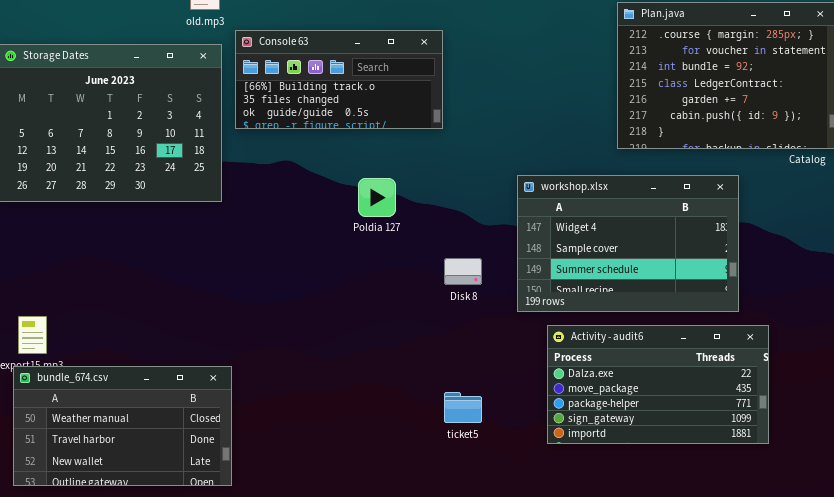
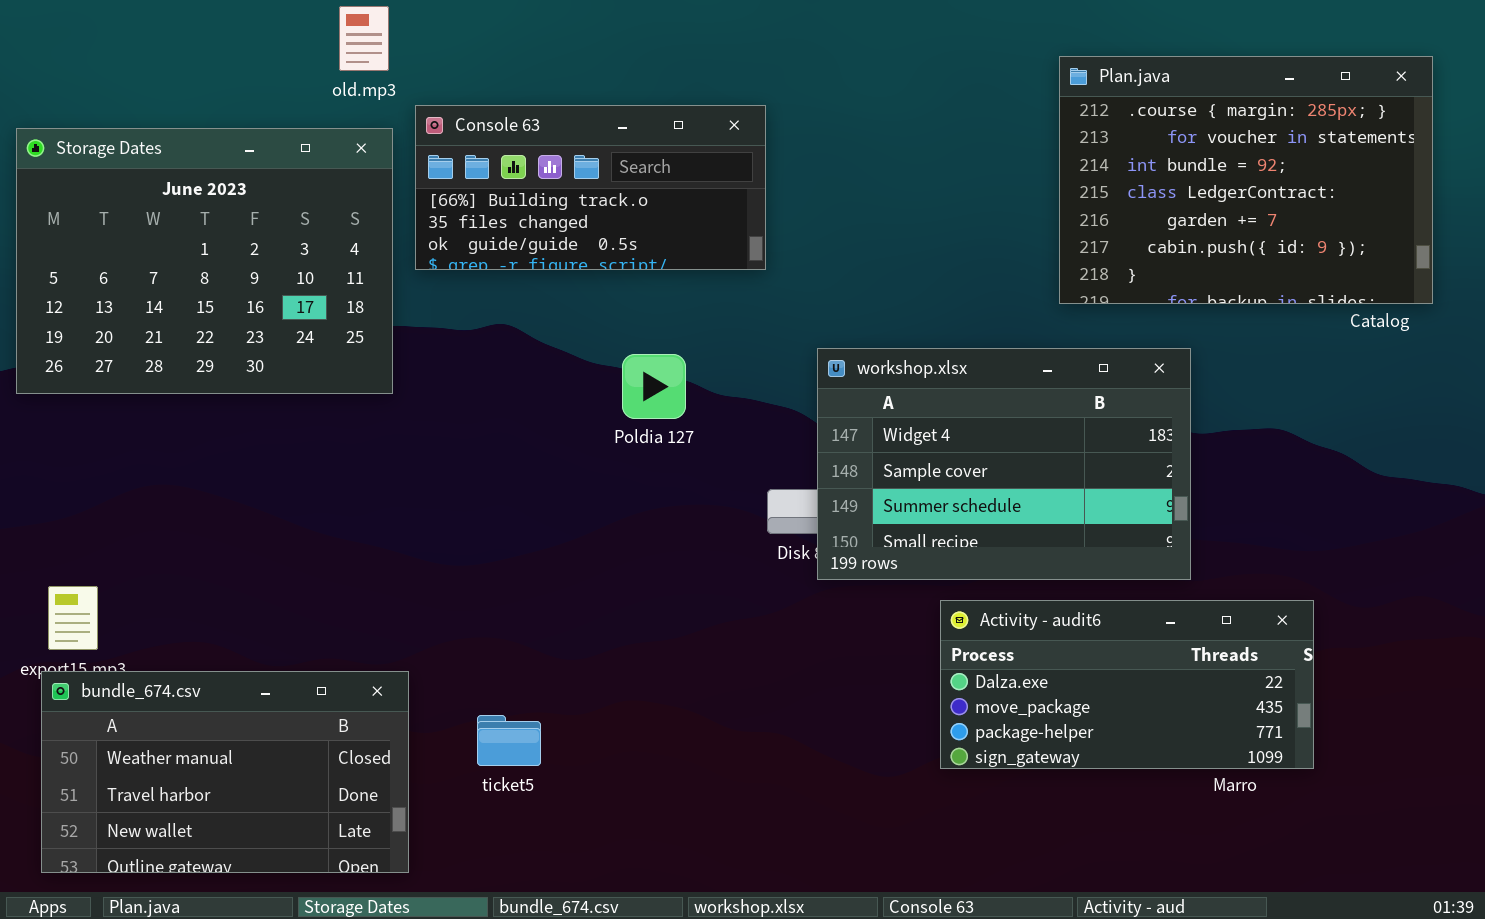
workshop.xlsx: [517,175,739,312] -> [817,348,1191,580], moved
Activity - audit6: [547,325,769,444] -> [940,600,1314,769], resized
ticket5: [444,392,482,423] -> [477,715,541,766], moved

